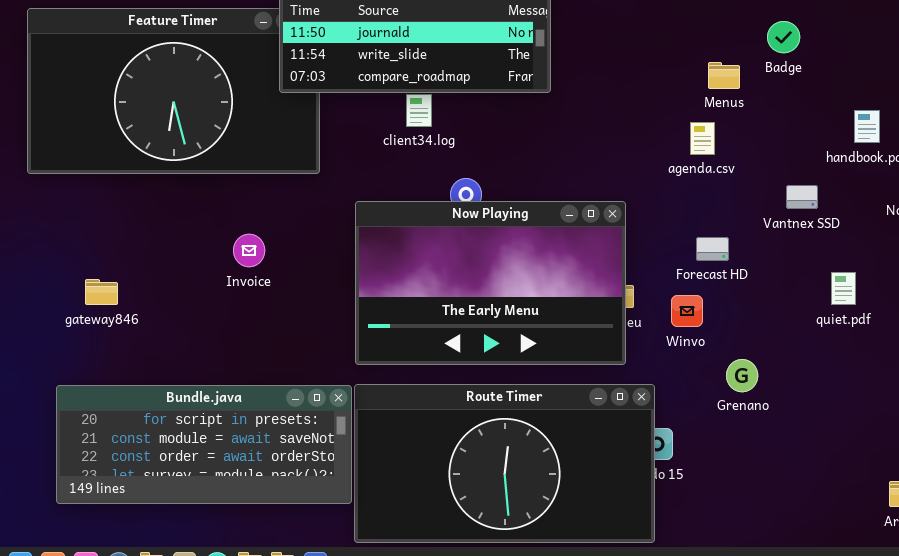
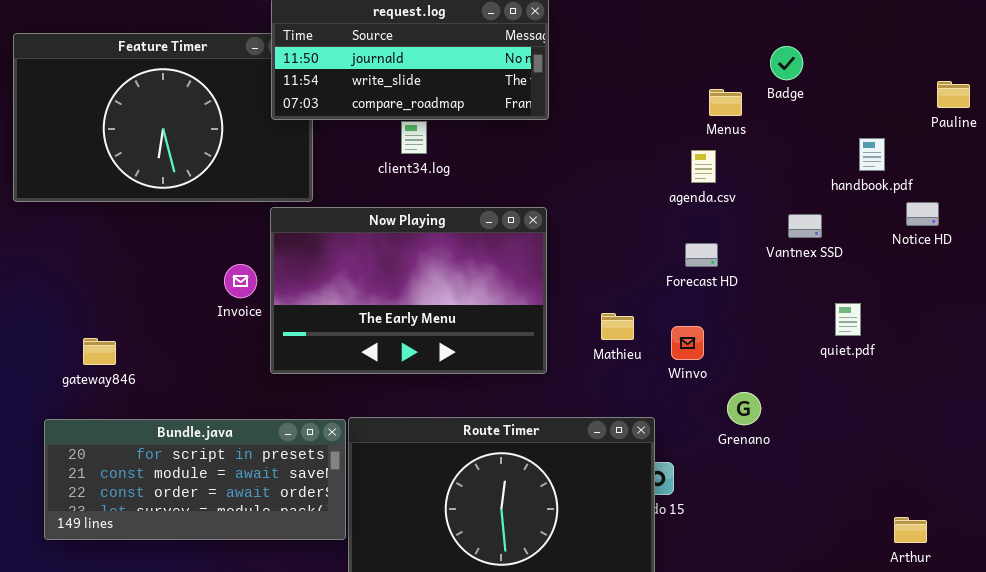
Now Playing: [355,201,626,365] -> [270,207,547,374], moved
Forecast HD: [696,237,729,261] -> [685,243,718,267], moved
gateway846: [85,279,118,305] -> [83,338,116,365], moved

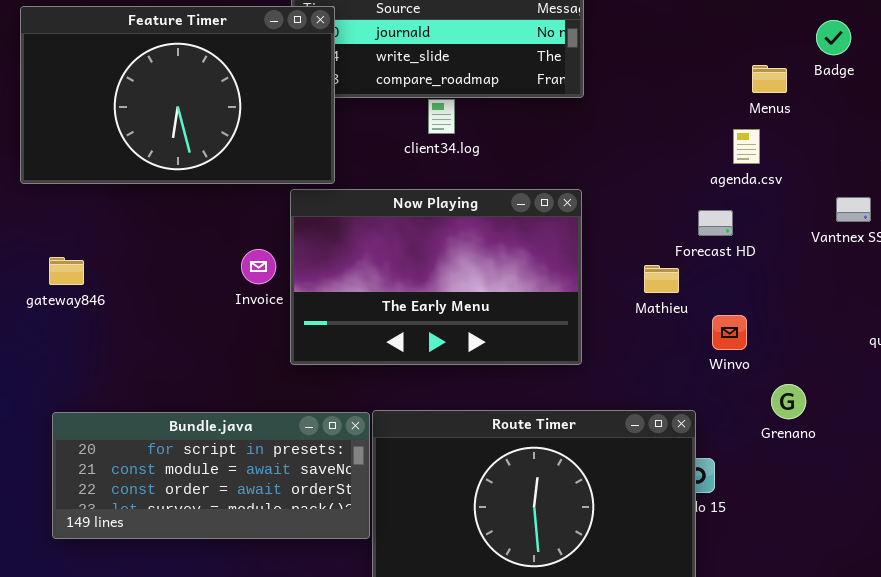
Feature Timer: [13,33,313,202] -> [20,6,335,184], raised
Forecast HD: [685,243,718,267] -> [698,210,733,236], moved
Mathieu: [601,313,634,340] -> [644,265,679,293], moved
gateway846: [83,338,116,365] -> [49,257,84,285], moved

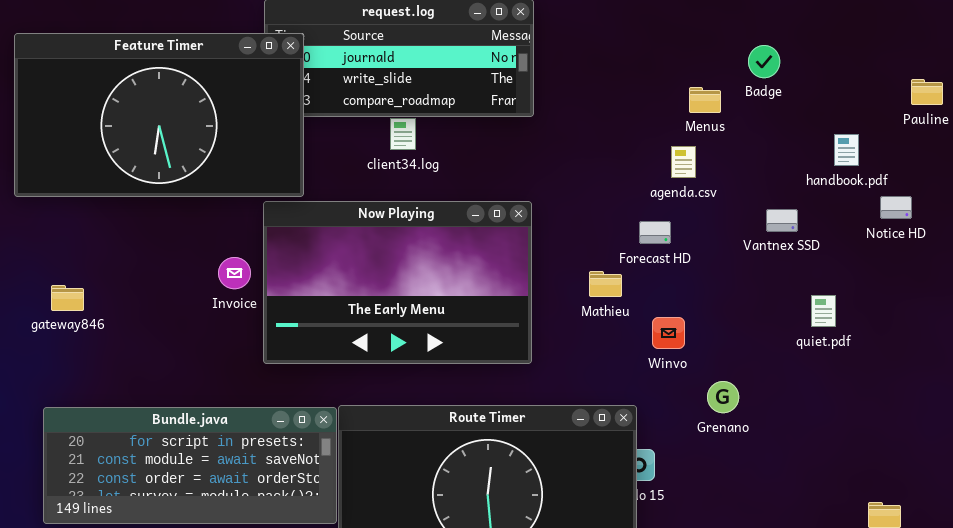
gateway846: [49,257,84,285] -> [51,285,84,311], moved

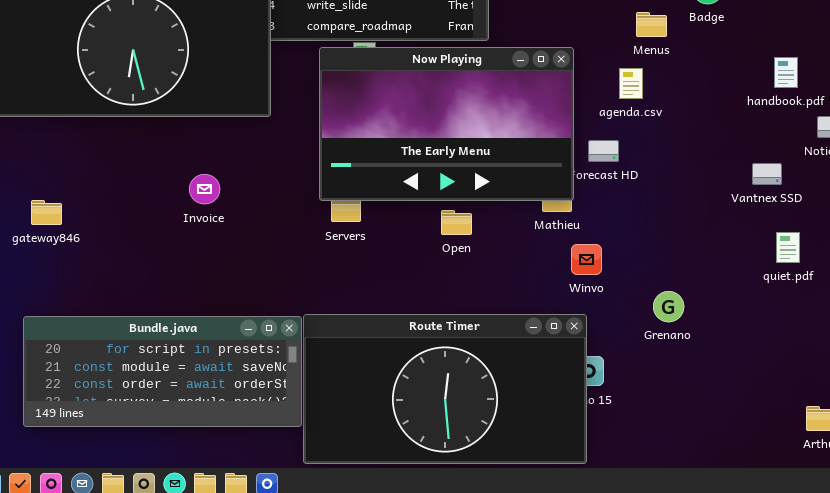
Now Playing: [263,201,532,364] -> [319,47,574,201], moved
Vantnex SSD: [766,209,798,232] -> [752,163,782,185], moved
quiet.pdf: [811,295,836,327] -> [776,232,800,263], moved
Winvo: [652,317,685,349] -> [571,244,602,275], moved

